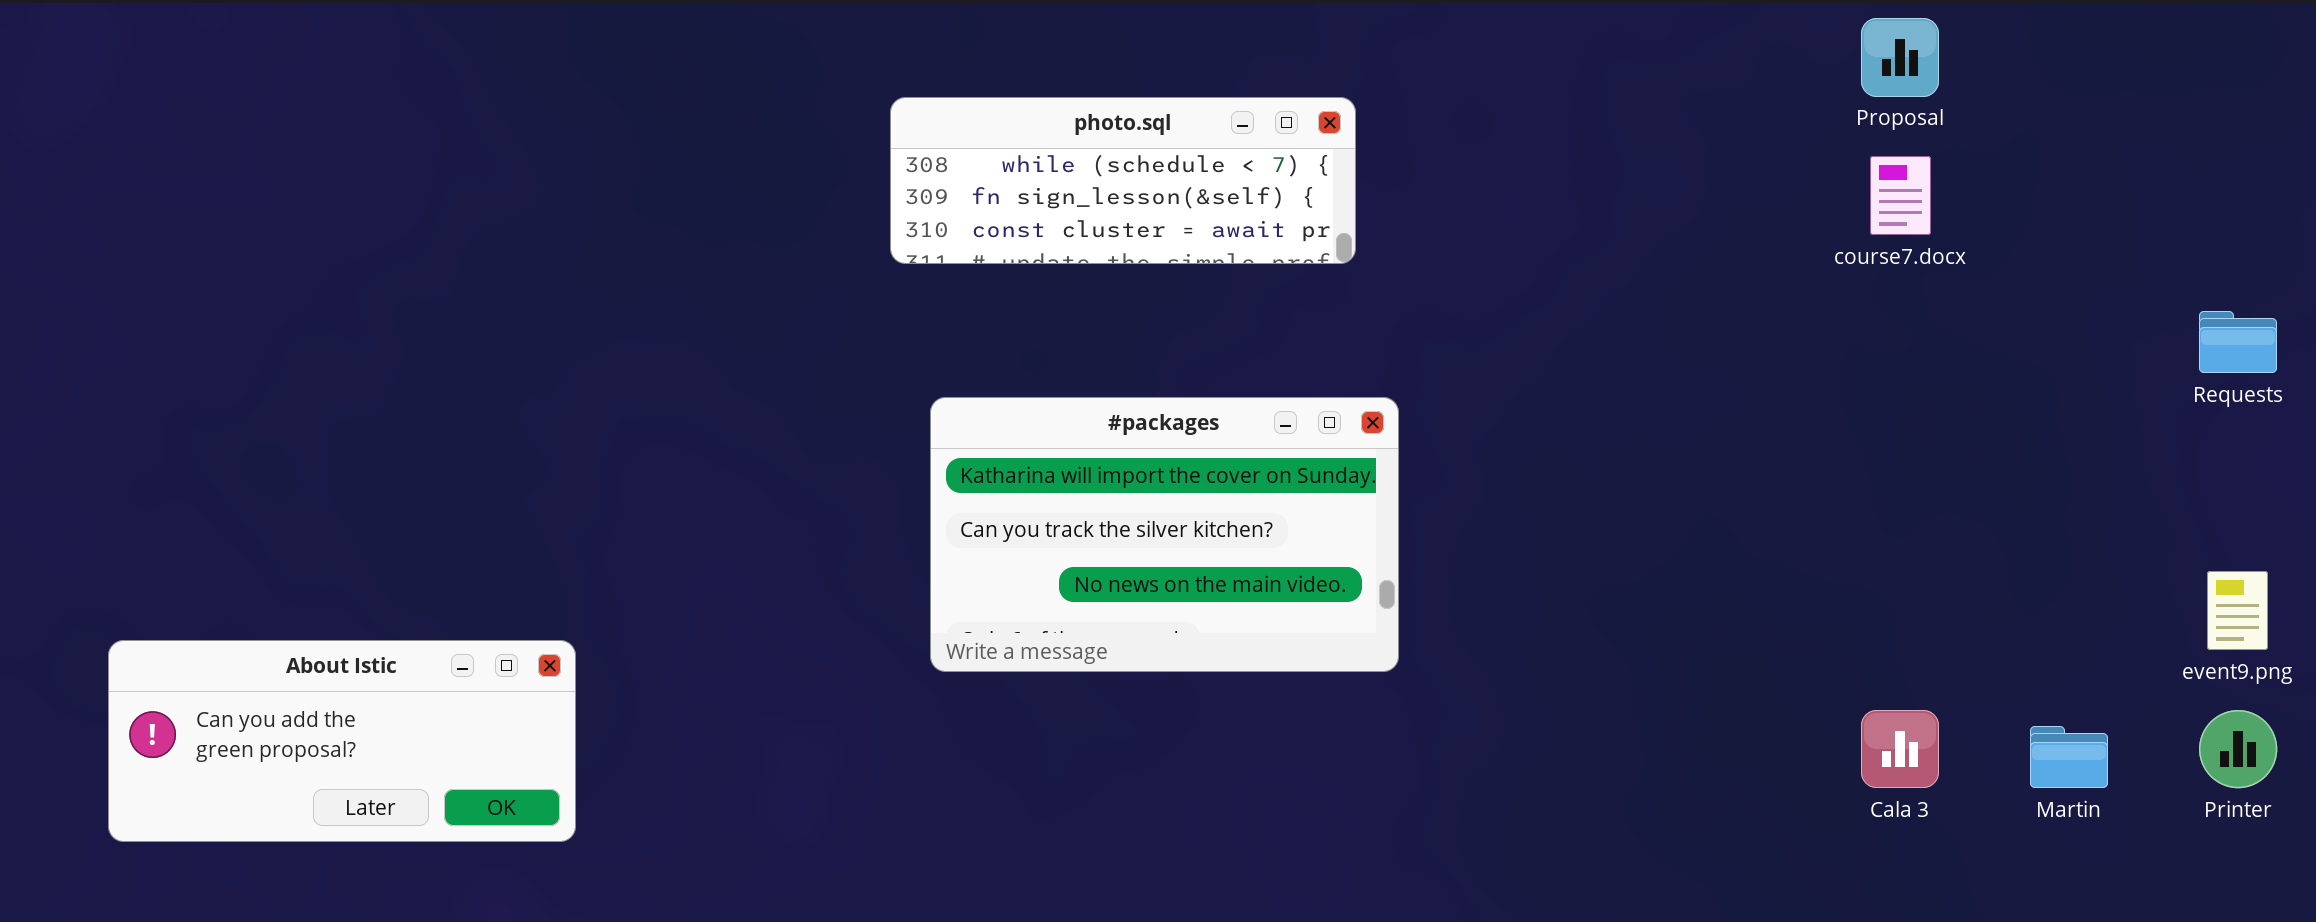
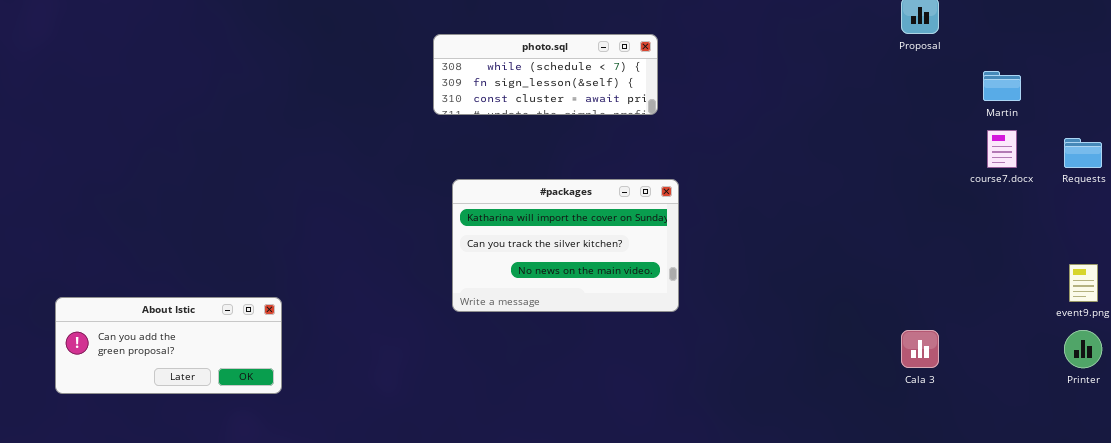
course7.docx: [1870,156,1931,235] -> [987,130,1017,168], moved
Martin: [2030,726,2108,788] -> [983,71,1021,101], moved

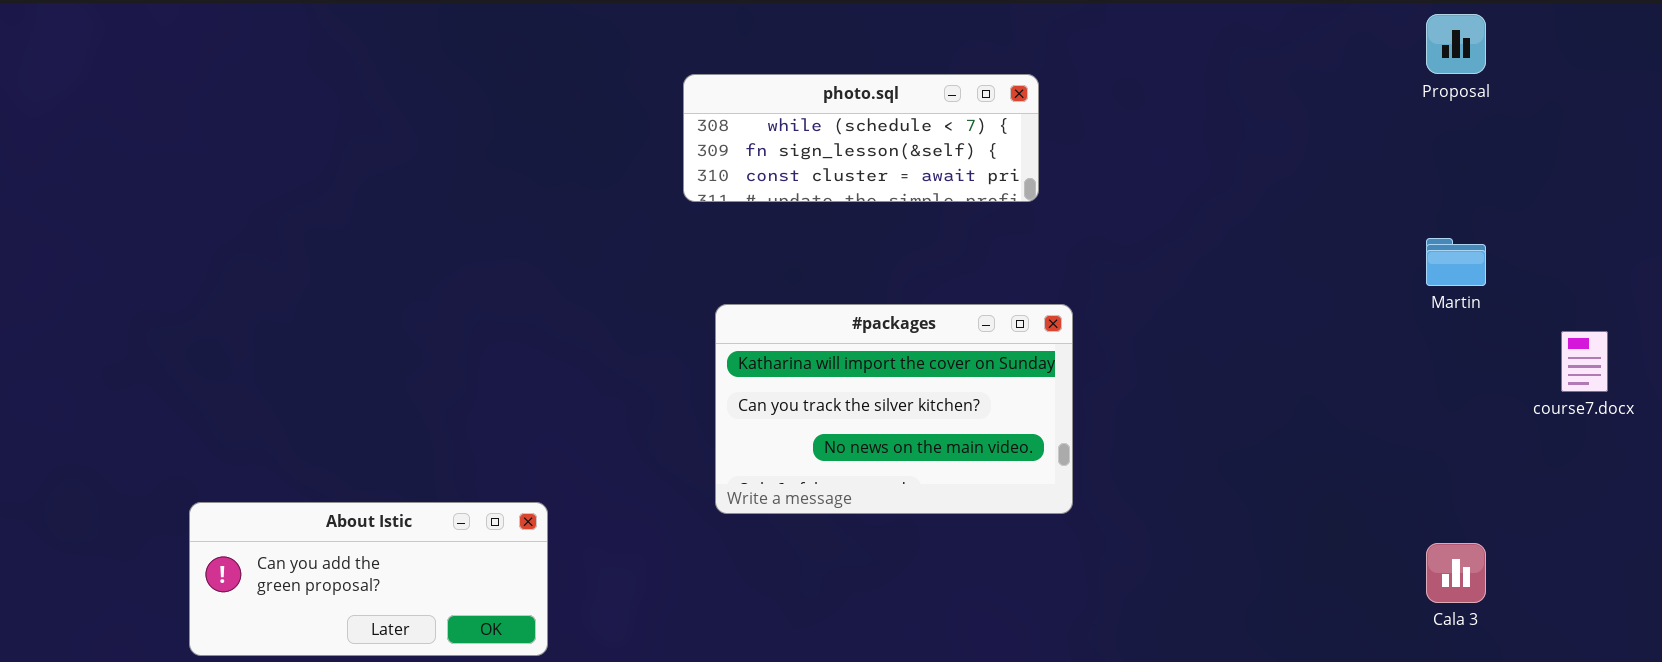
Martin: [983,71,1021,101] -> [1426,238,1486,286], moved
course7.docx: [987,130,1017,168] -> [1561,331,1608,392], moved
About Istic: [55,297,282,394] -> [189,502,548,656], moved

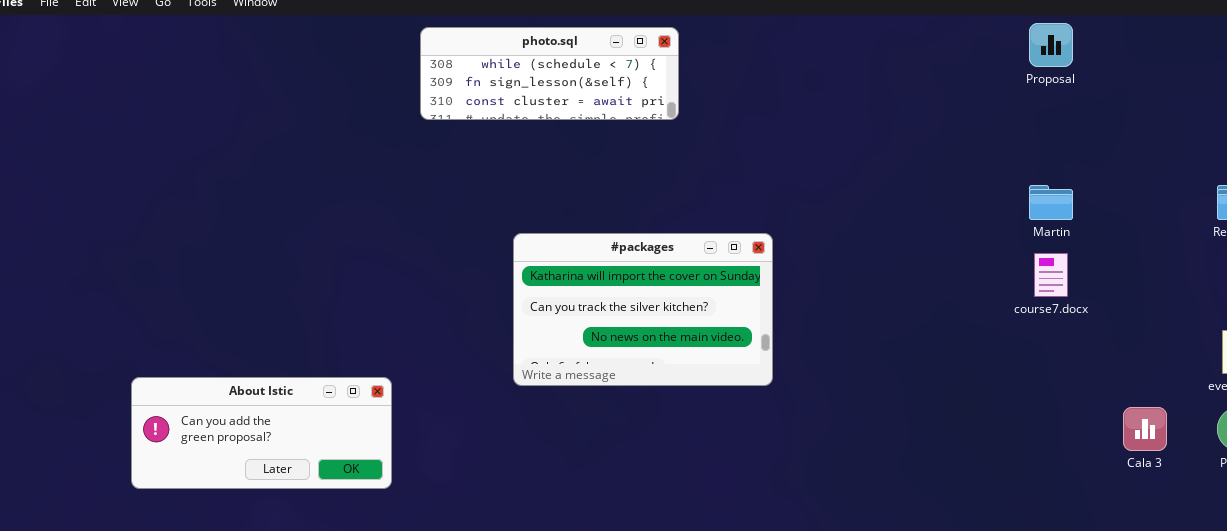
photo.sql: [683,74,1039,202] -> [420,27,679,120], moved
course7.docx: [1561,331,1608,392] -> [1034,253,1068,297], moved
Cala 3: [1426,543,1486,603] -> [1123,407,1167,451], moved

